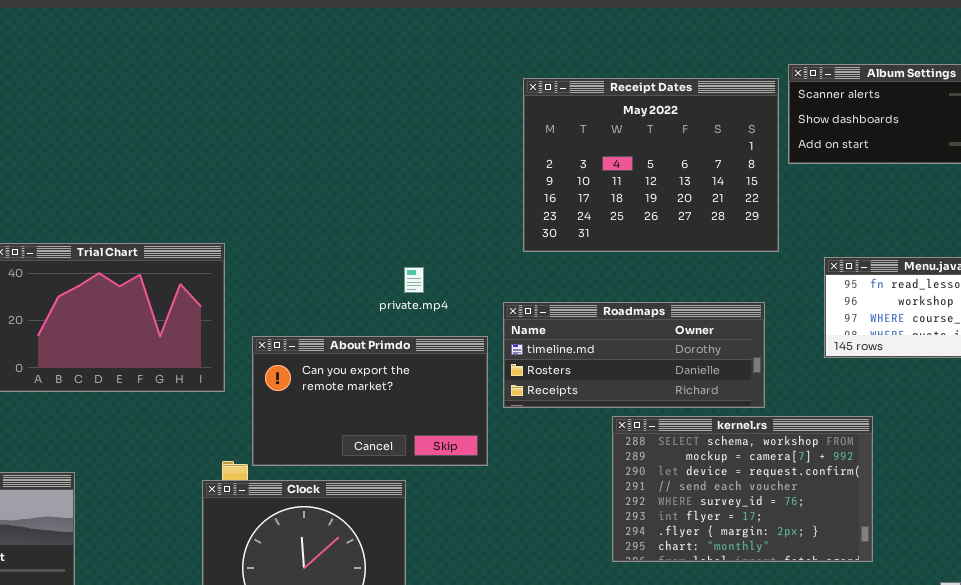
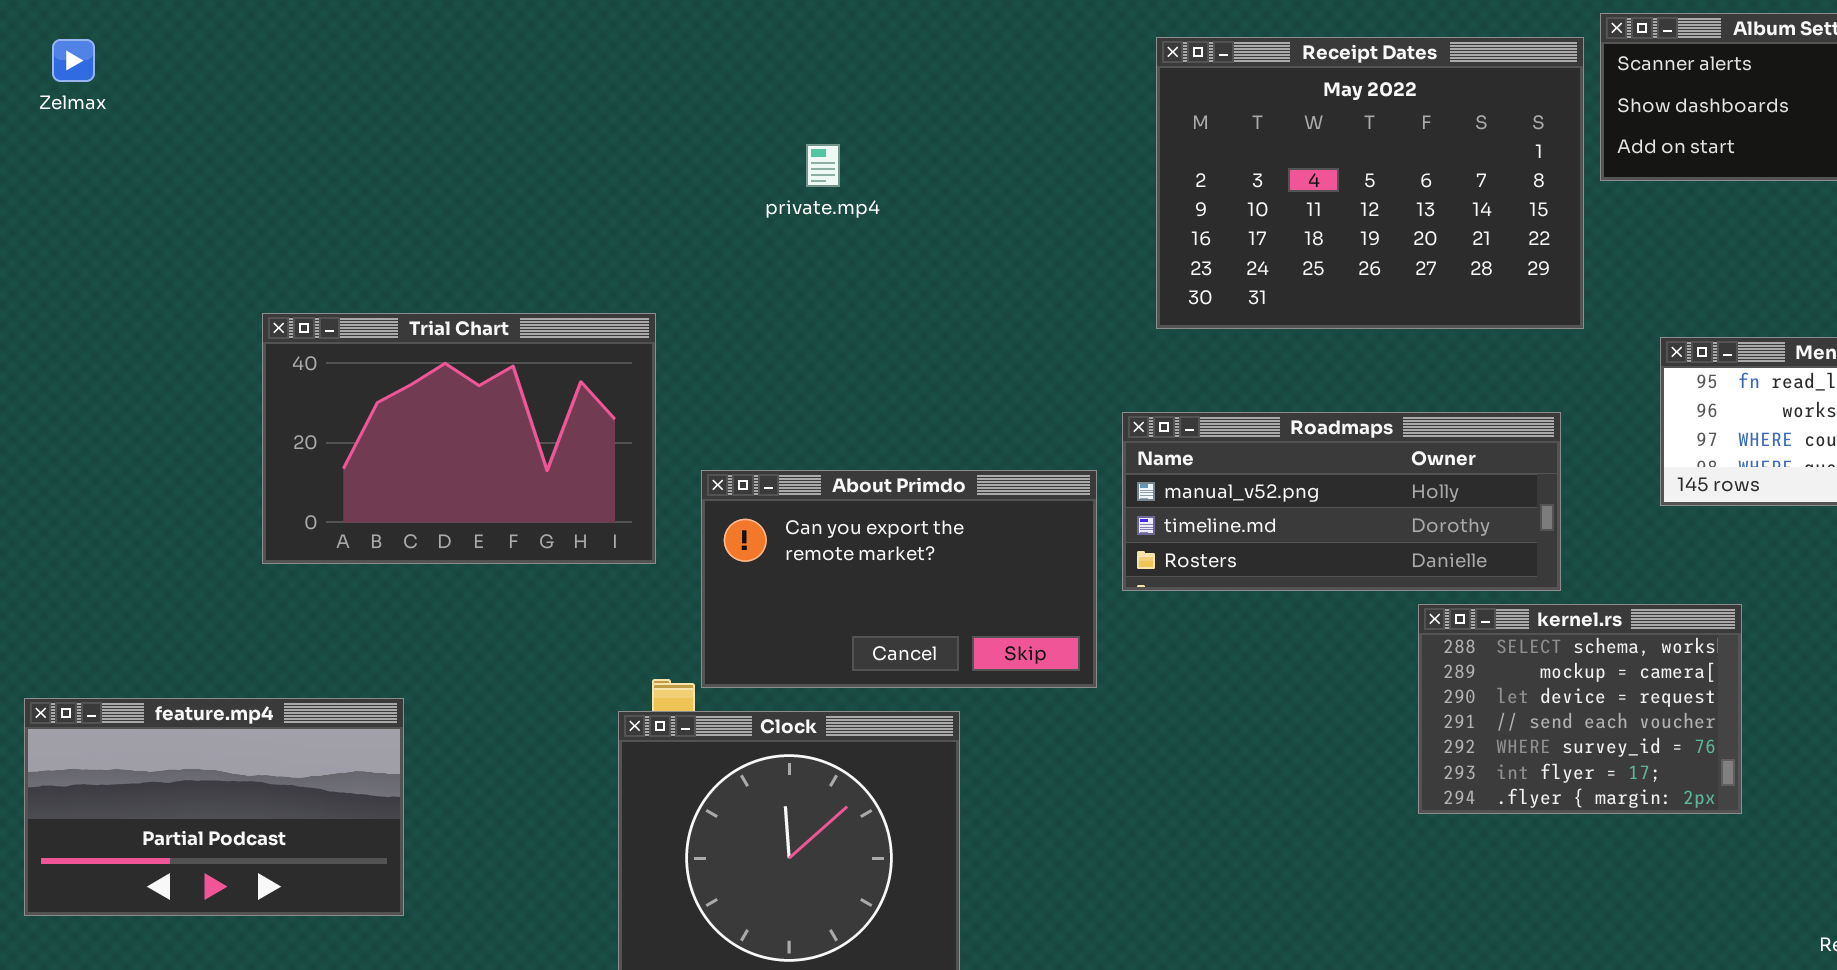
private.mp4: [404,267,424,293] -> [806,144,840,187], moved
Roadmaps: [503,302,765,408] -> [1122,412,1561,591], scrolled up 1 row
kernel.rs: [612,416,873,562] -> [1418,604,1742,814], resized

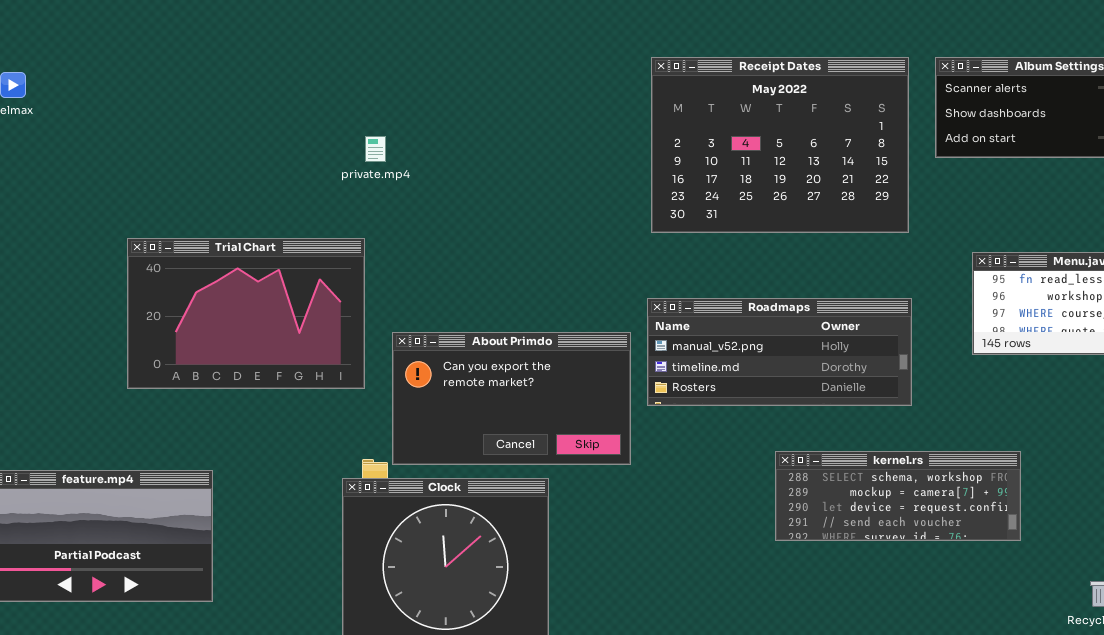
Receipt Dates: [1156,37,1584,329] -> [651,57,909,233], moved
private.mp4: [806,144,840,187] -> [365,136,386,162], moved
kernel.rs: [1418,604,1742,814] -> [775,451,1021,541], resized

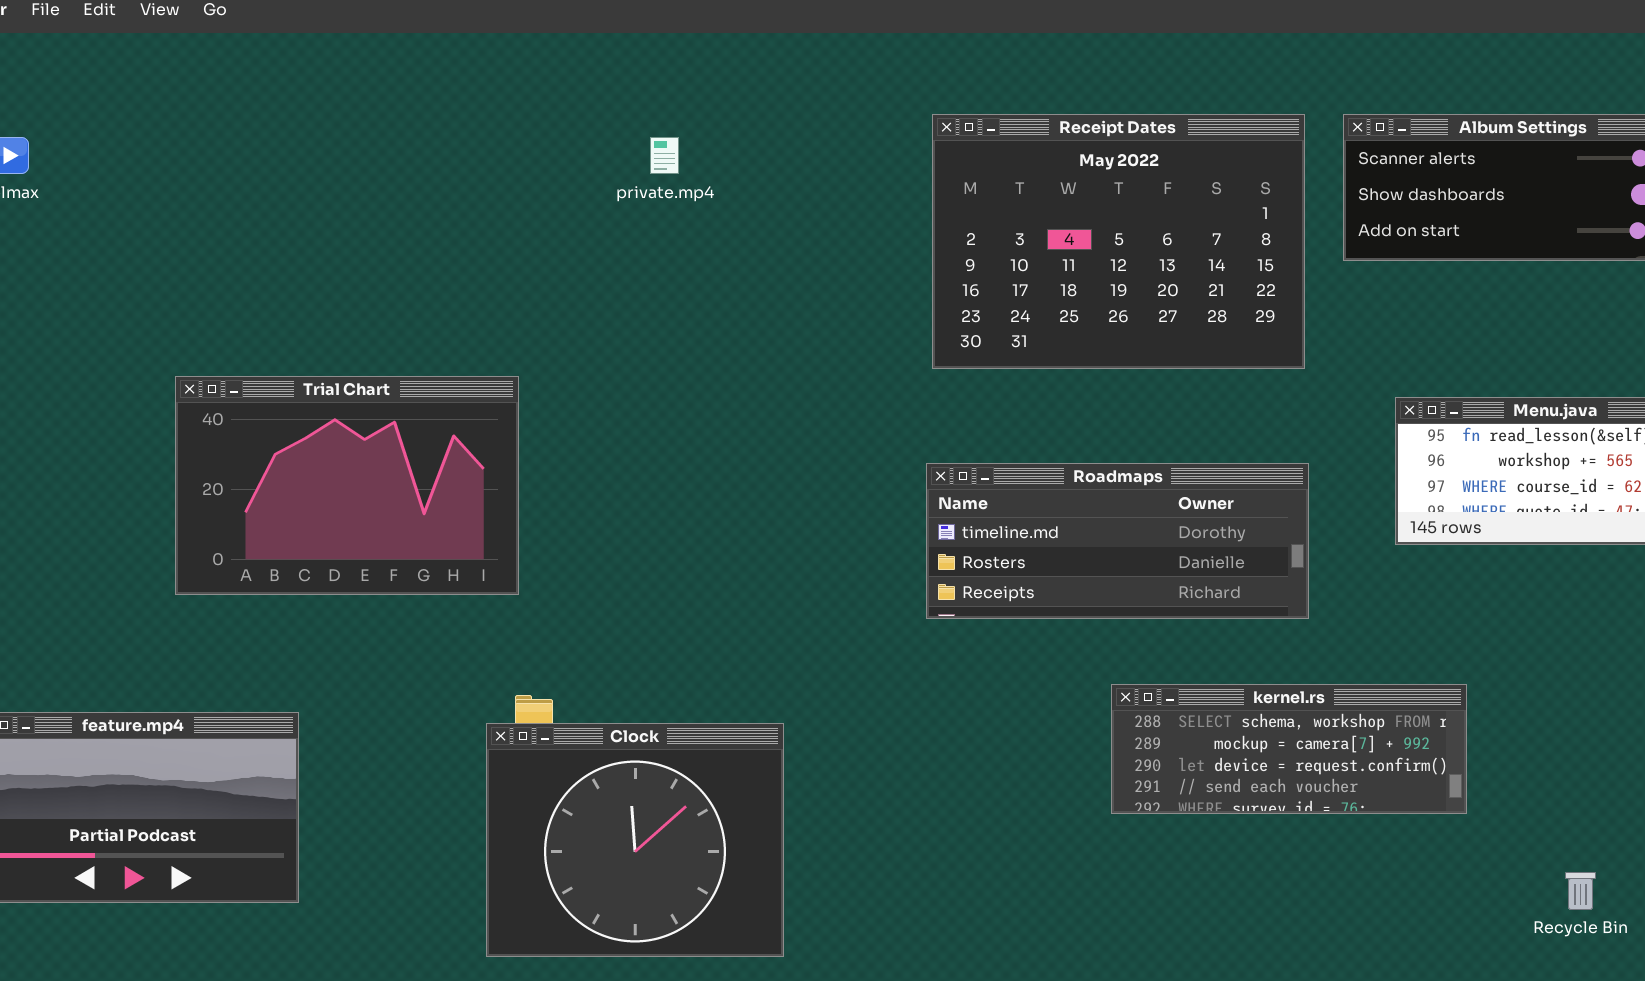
private.mp4: [365,136,386,162] -> [650,137,679,174], moved
Roadmaps: [647,298,912,406] -> [926,463,1309,619], scrolled down 1 row
About Primdo: [392,332,631,465] -> none, closed

